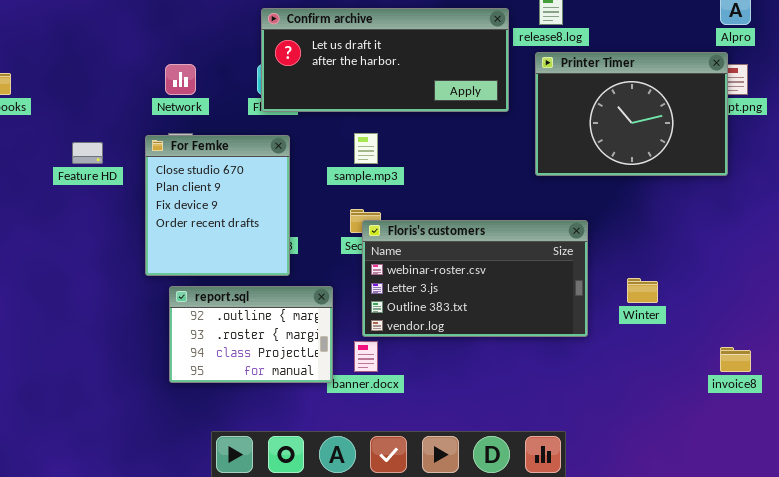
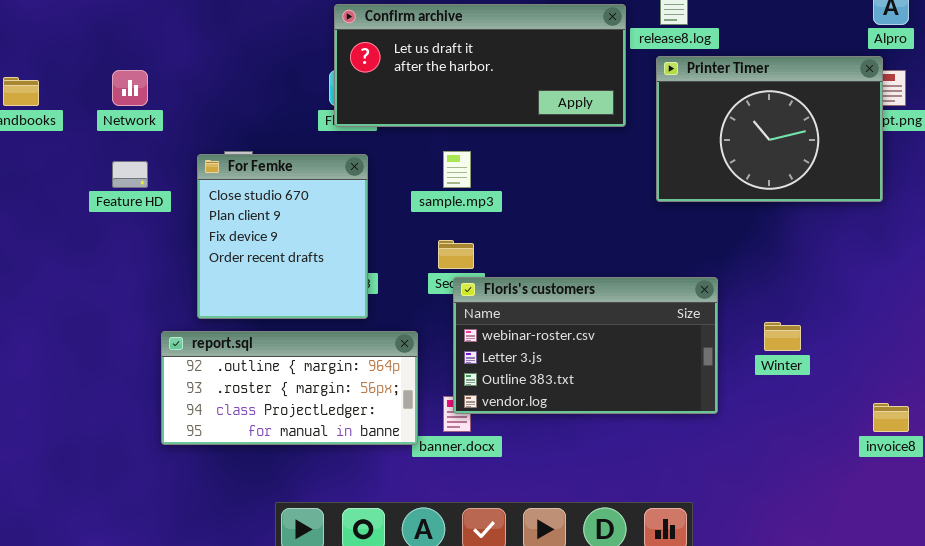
Network: [165,64,196,95] -> [112,70,148,106], moved
Floris's customers: [362,220,588,337] -> [453,277,718,414], moved
report.sql: [169,286,333,383] -> [161,331,418,445], resized

